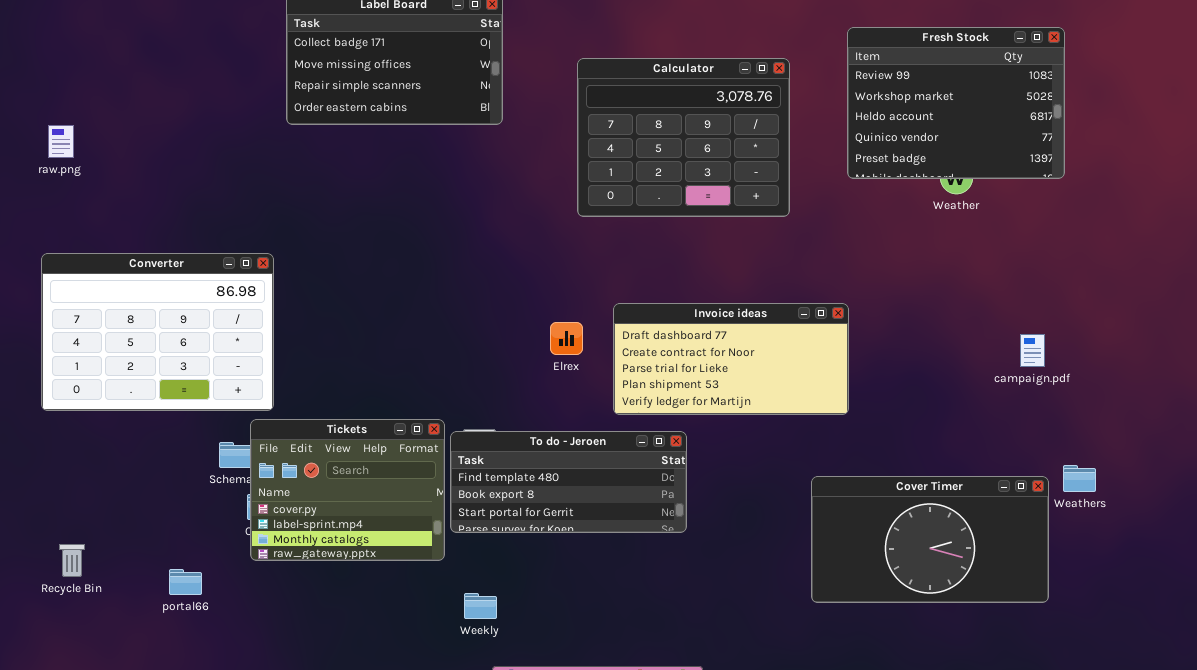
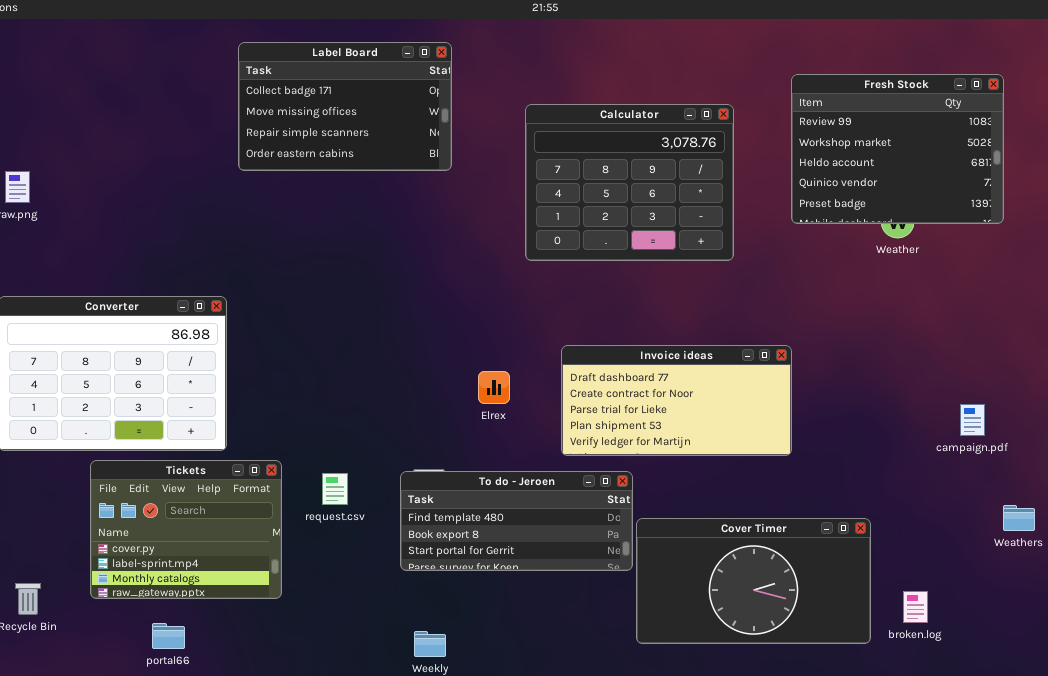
Elrex: [550,322,583,355] -> [478,371,510,404], moved
campaign.pdf: [1020,334,1045,367] -> [960,404,985,436], moved
Tickets: [250,419,445,561] -> [90,460,282,599], moved
Cover Timer: [811,476,1049,603] -> [636,518,871,644], moved
portal66: [169,569,202,595] -> [152,623,185,649], moved

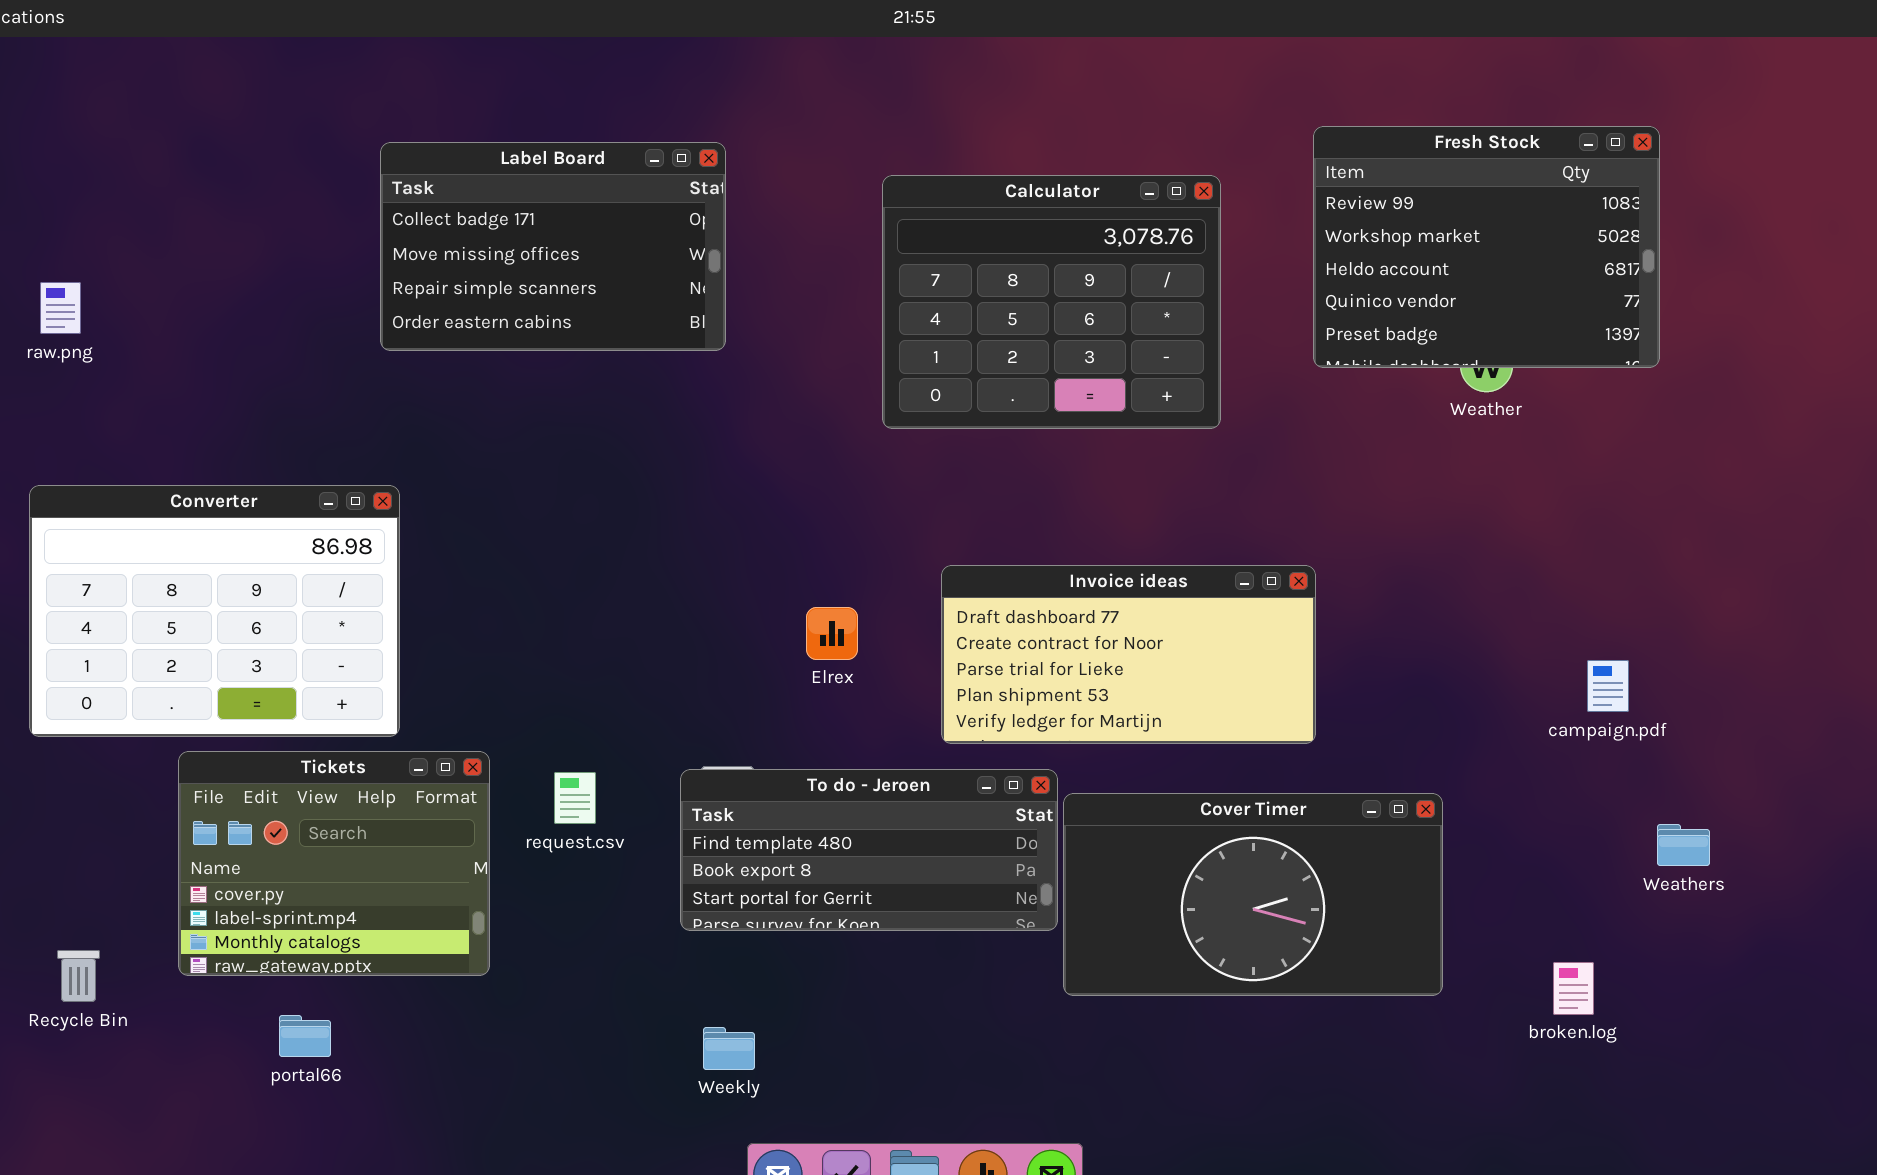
Label Board: [238,42,452,171] -> [380,142,726,351], moved
Cover Timer: [636,518,871,644] -> [1063,793,1443,996], moved
broken.log: [903,591,928,623] -> [1553,962,1594,1015], moved

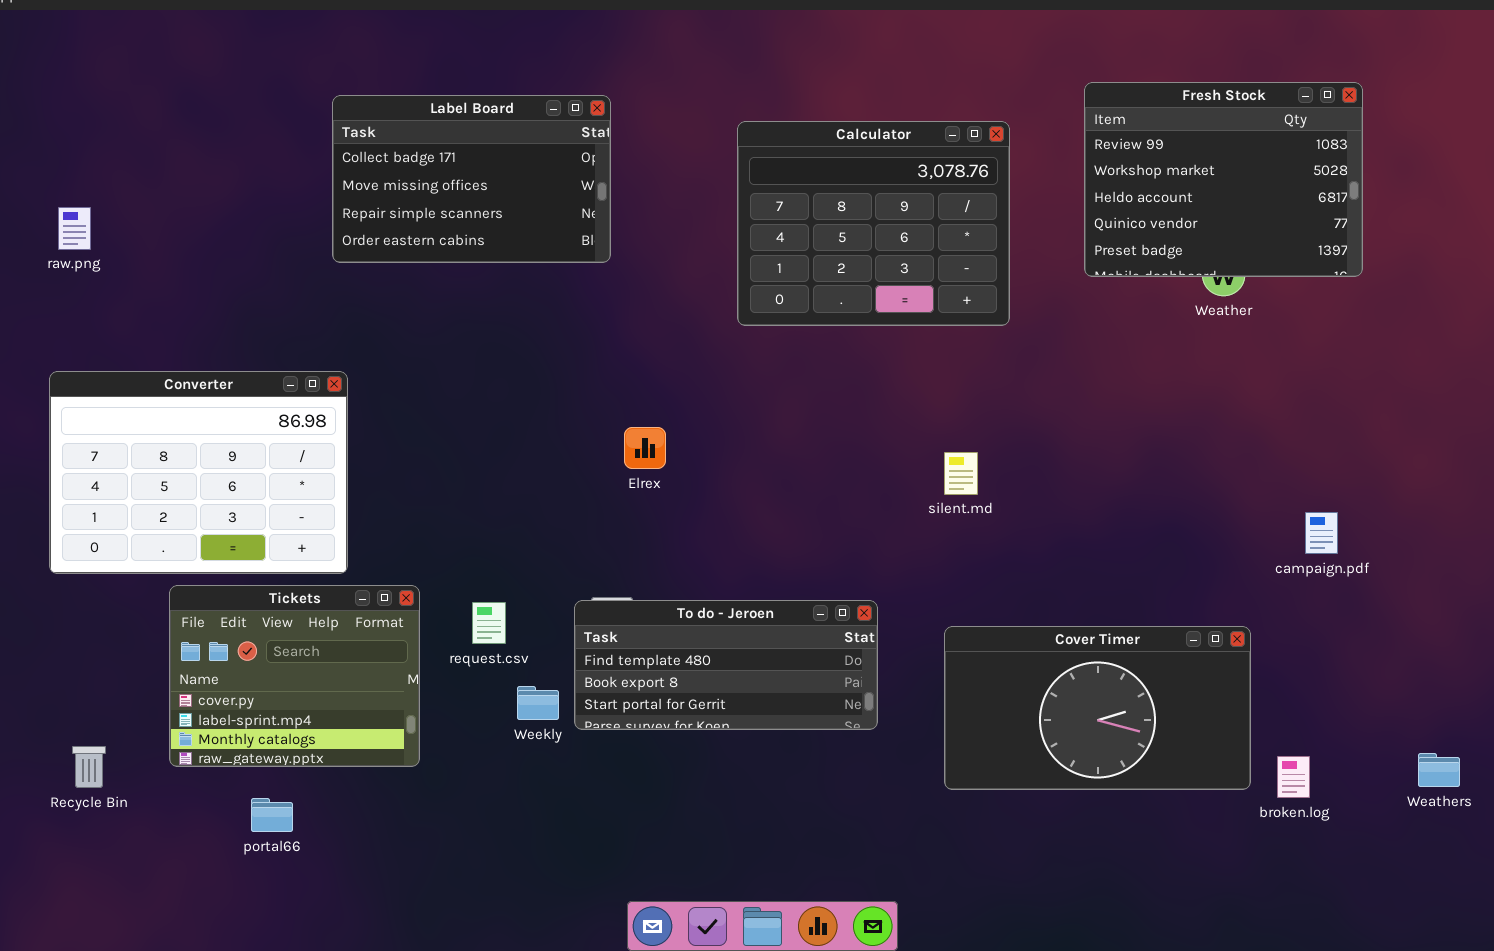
Invoice ideas: [941,565,1316,744] -> none, closed
Elrex: [806,607,858,660] -> [624,427,666,469], moved
Cover Timer: [1063,793,1443,996] -> [944,626,1251,790], moved
Weathers: [1657,824,1710,866] -> [1418,753,1460,787], moved
Weekly: [703,1027,755,1070] -> [517,686,559,720], moved

